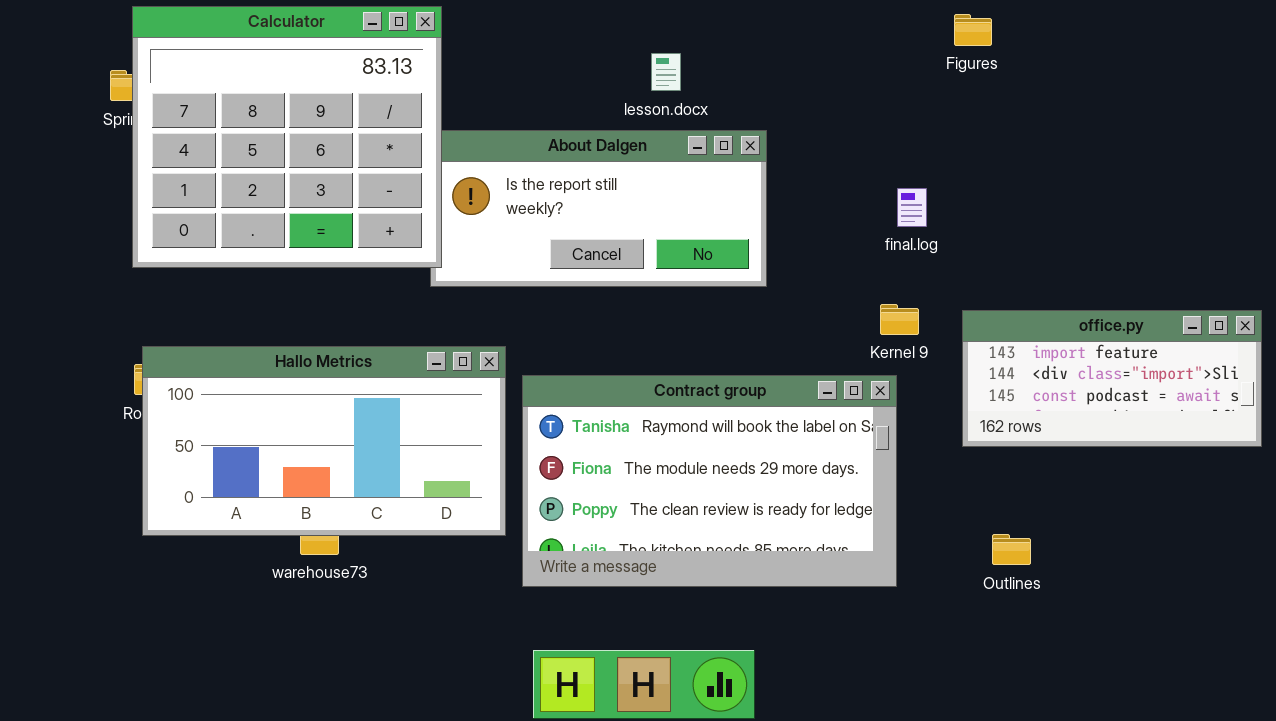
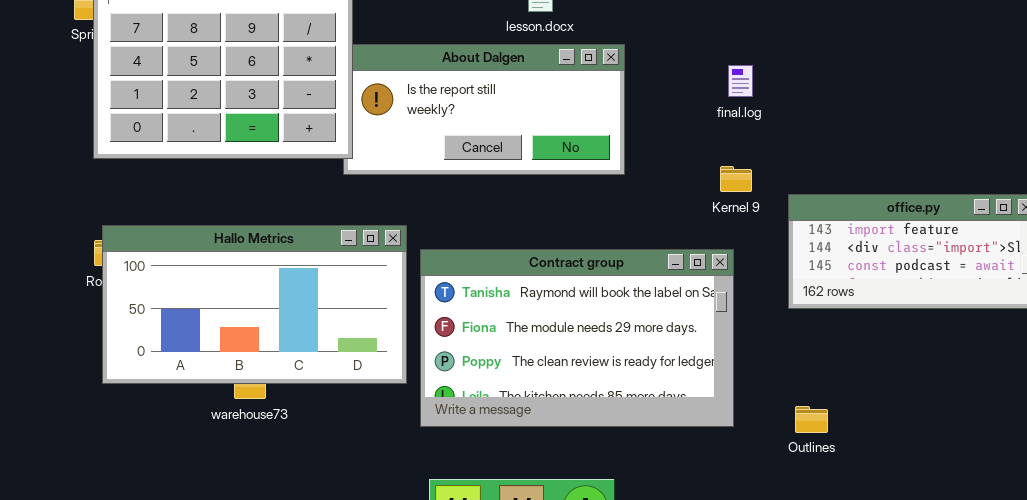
final.log: [897,188,927,227] -> [728,65,753,97], moved
Kernel 9: [880,304,919,335] -> [720,166,752,192], moved
Outlines: [992,534,1031,565] -> [795,406,828,433], moved

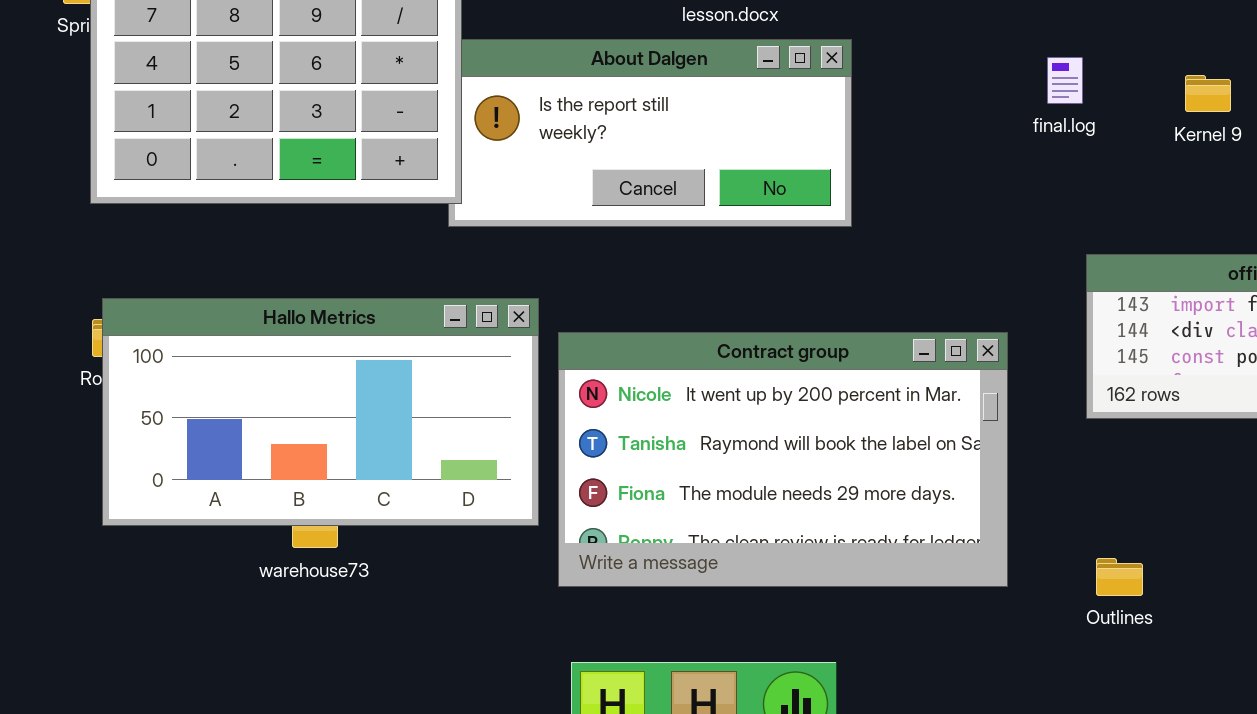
final.log: [728,65,753,97] -> [1047,57,1083,104], moved
Kernel 9: [720,166,752,192] -> [1185,75,1231,112], moved
Contract group: [420,249,734,427] -> [558,332,1008,587], scrolled up 1 row

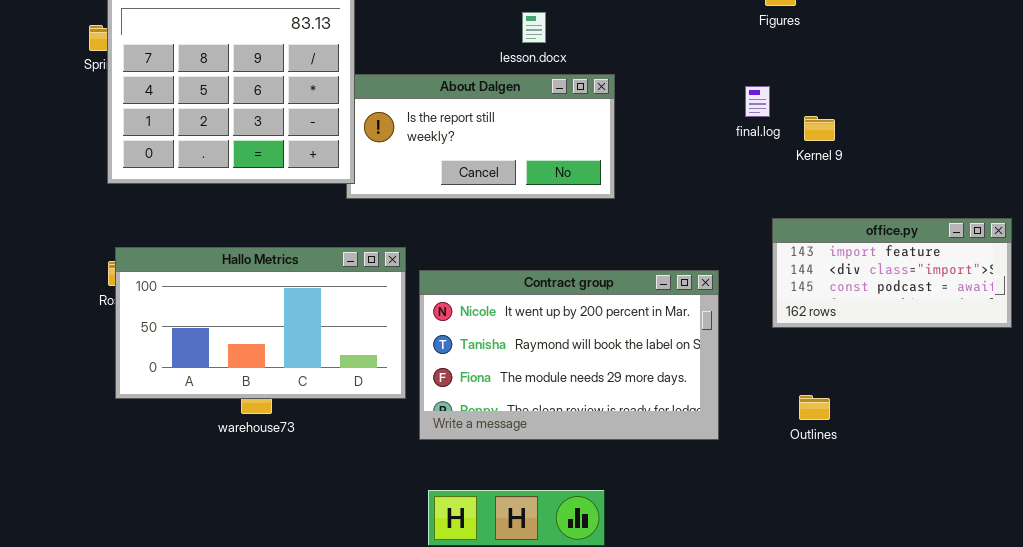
Kernel 9: [1185,75,1231,112] -> [804,116,835,141], moved
Outlines: [1096,558,1143,596] -> [799,395,830,420], moved

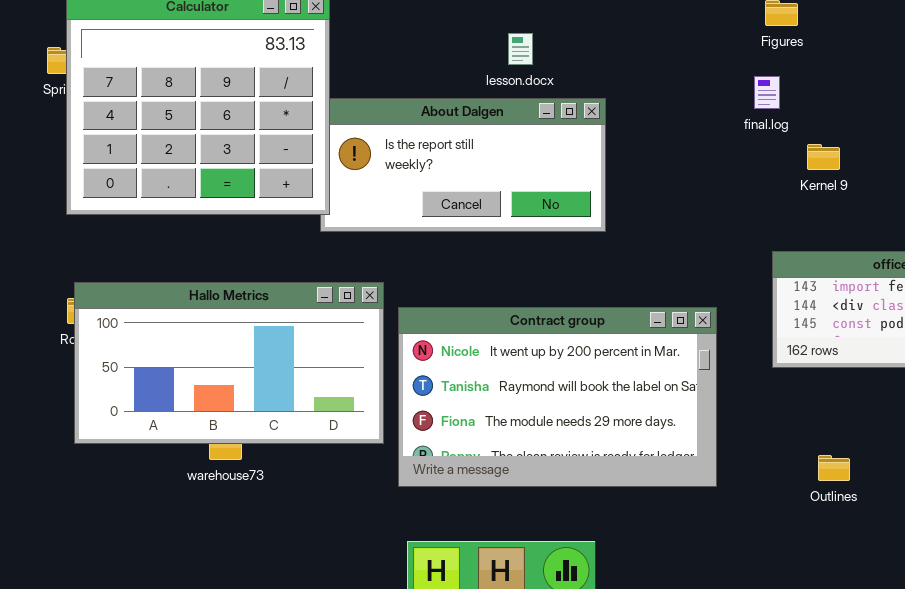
final.log: [745,86,770,117] -> [754,76,780,109], moved
Outlines: [799,395,830,420] -> [818,455,850,481], moved

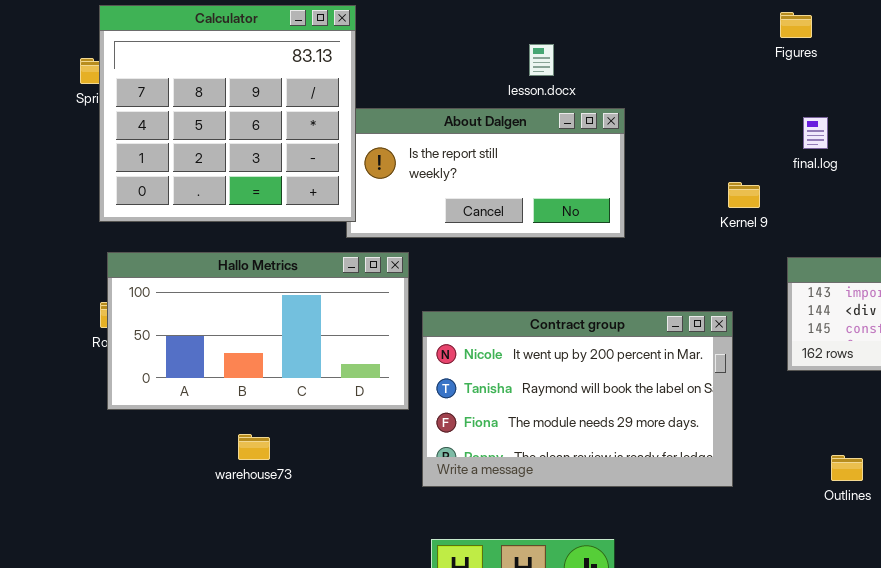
final.log: [754,76,780,109] -> [803,117,828,149], moved
Kernel 9: [807,144,840,170] -> [728,182,760,208], moved
Hallo Metrics: [74,282,384,444] -> [107,252,409,410], moved

